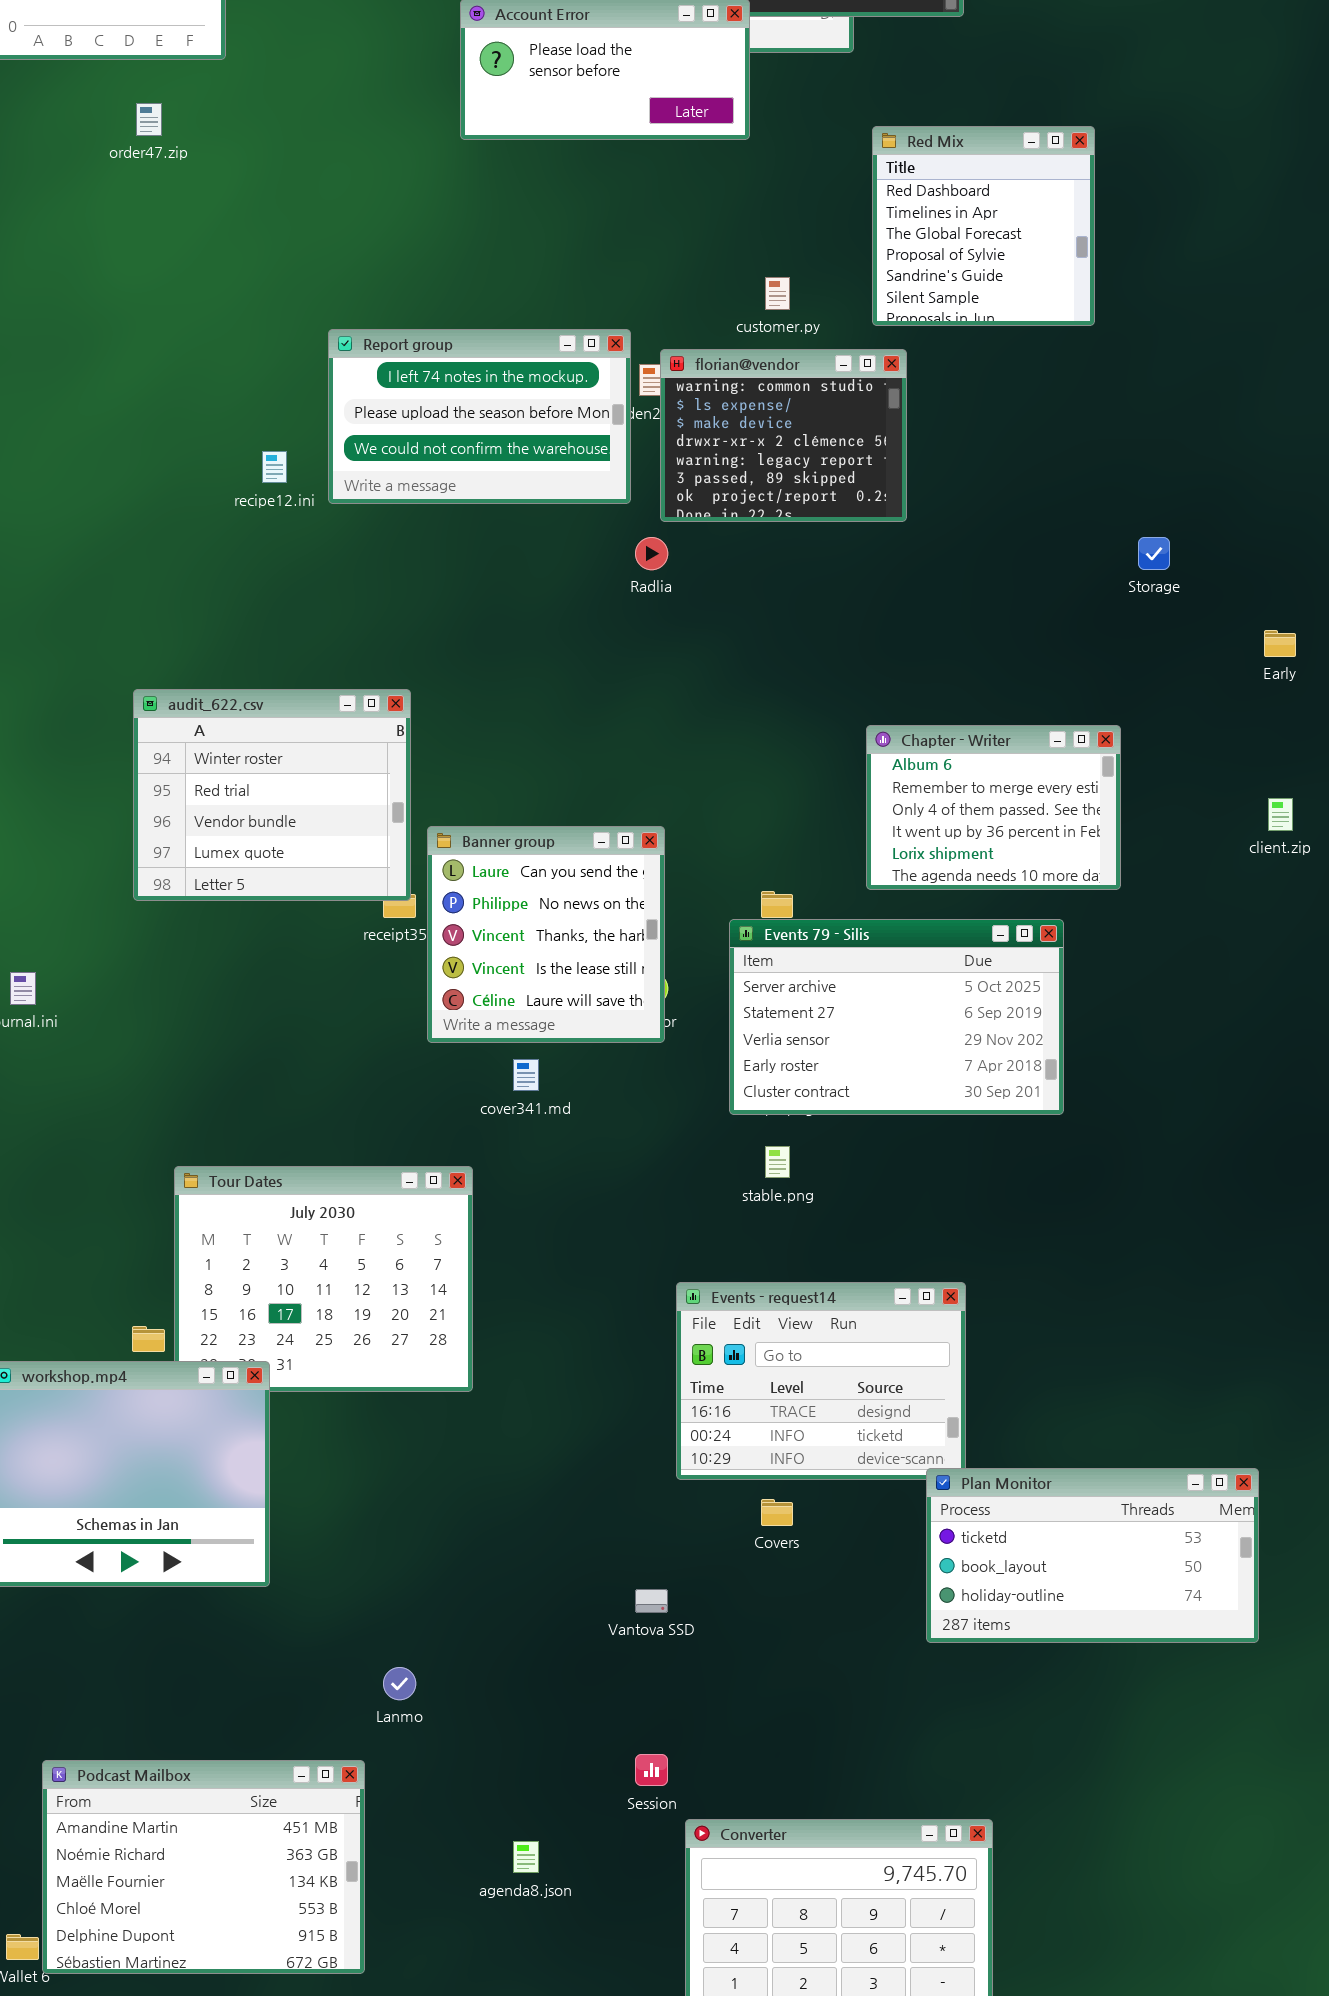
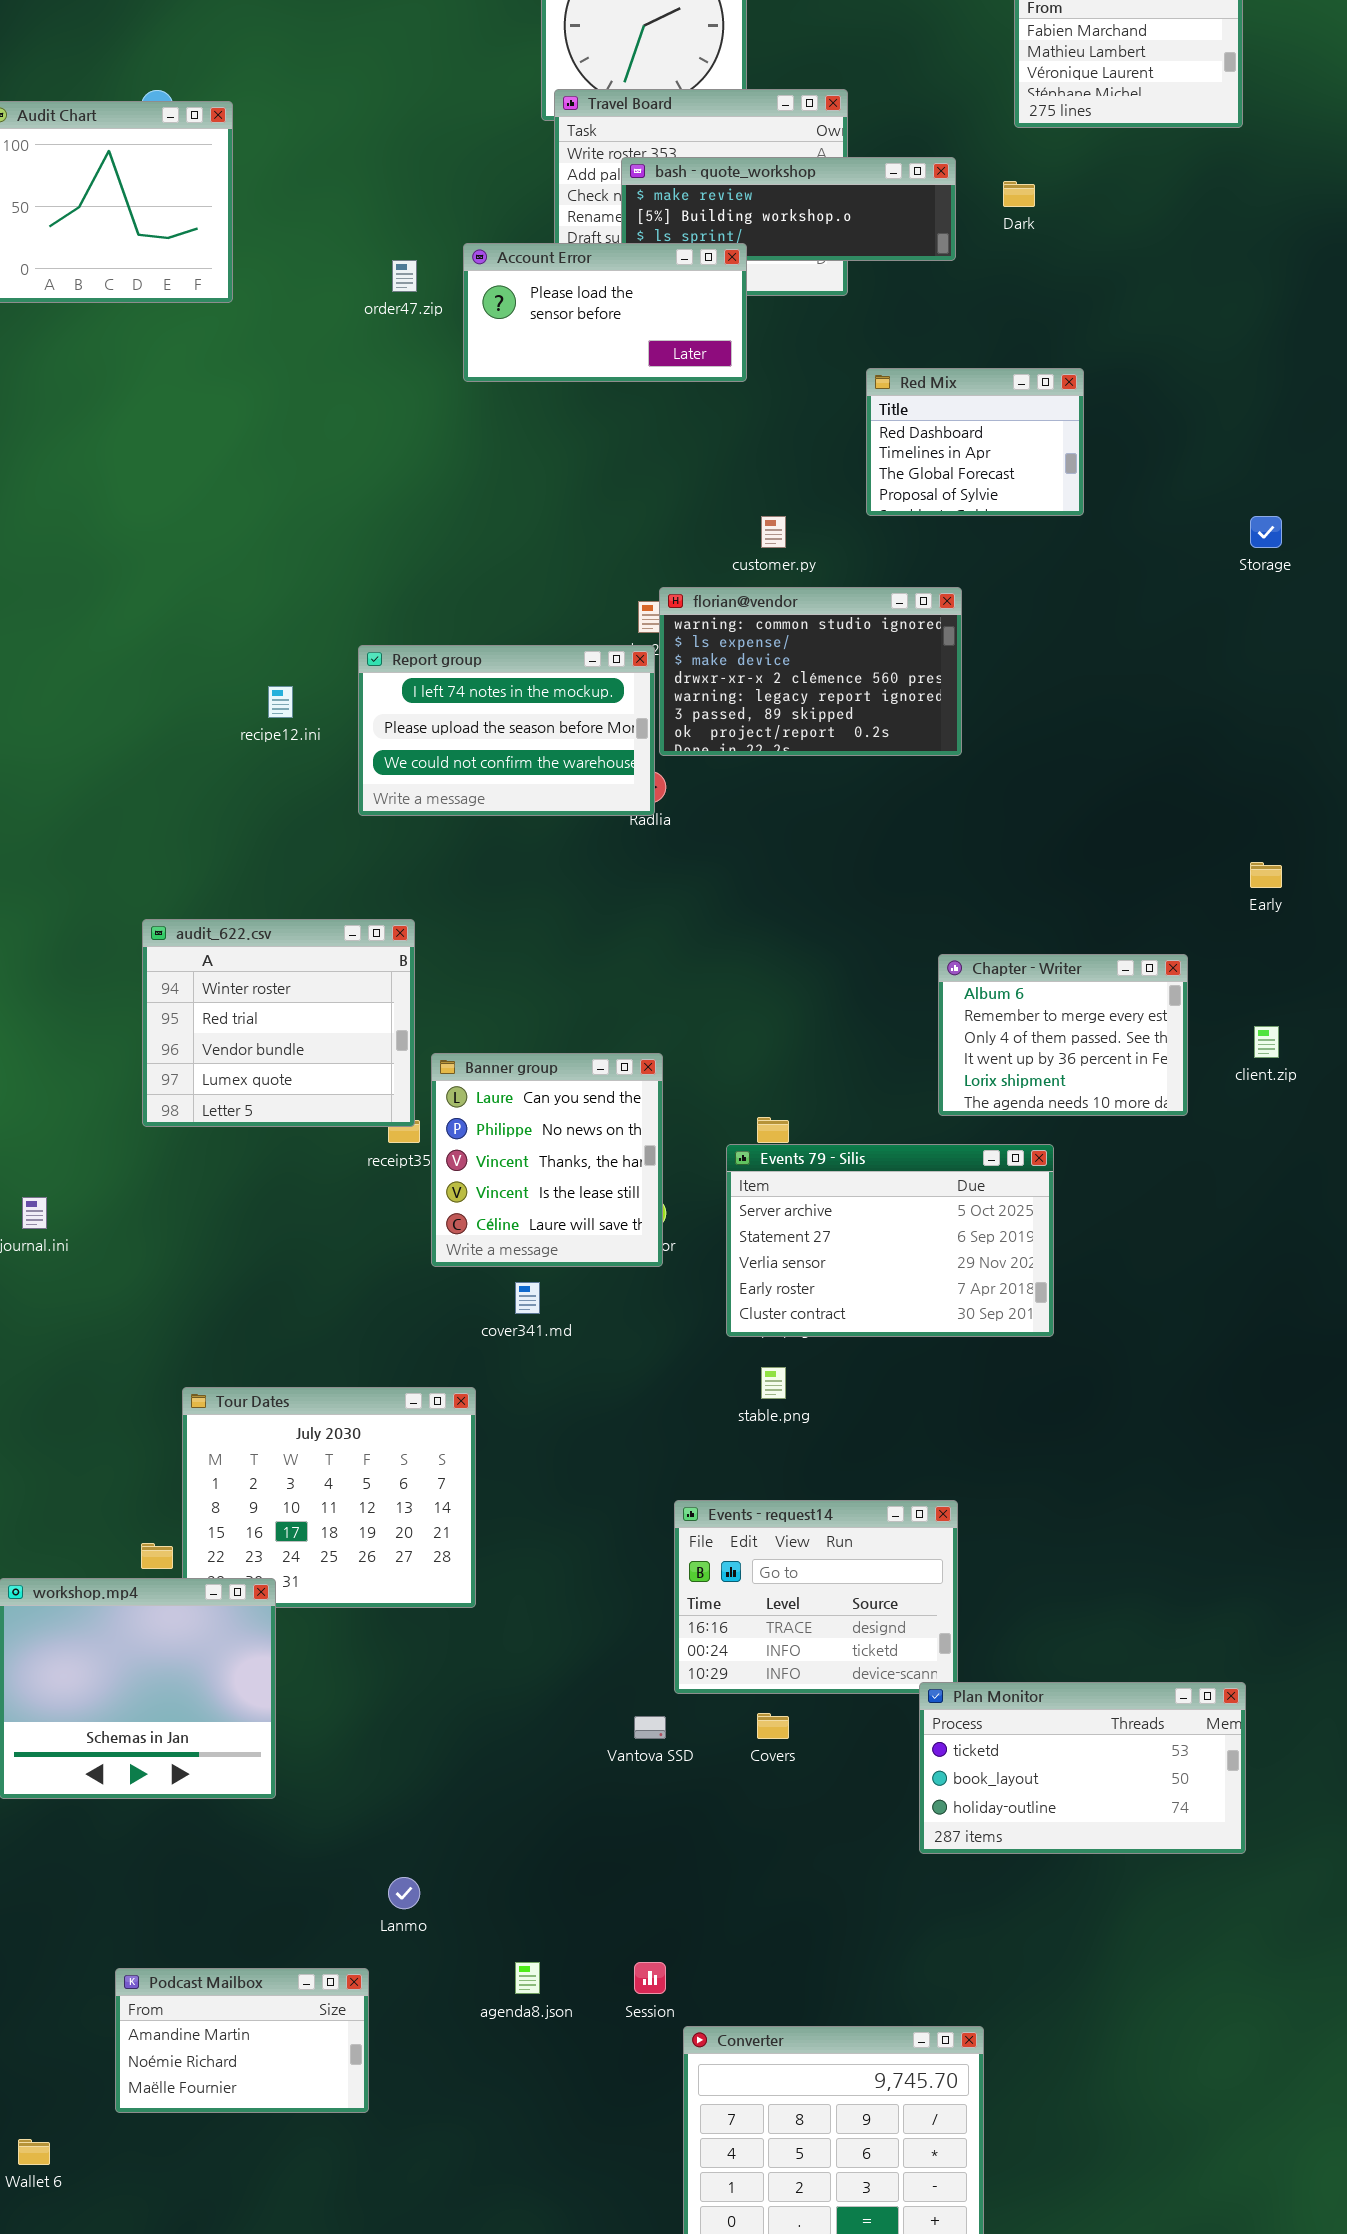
order47.zip: [136,103,162,136] -> [392,260,417,292], moved
Red Mix: [872,126,1095,326] -> [866,368,1084,516], resized
Report group: [328,329,631,504] -> [358,645,655,816], moved
florian@vendor: [660,349,907,522] -> [659,587,962,756], resized
Storage: [1138,537,1170,570] -> [1250,516,1282,548], moved
Chapter - Writer: [866,725,1121,890] -> [938,954,1188,1116], moved
Vantova SSD: [635,1589,668,1613] -> [634,1716,666,1739], moved
Podcast Mailbox: [42,1760,365,1974] -> [115,1968,369,2113], resized
agenda8.json: [513,1841,539,1873] -> [515,1962,540,1994], moved

